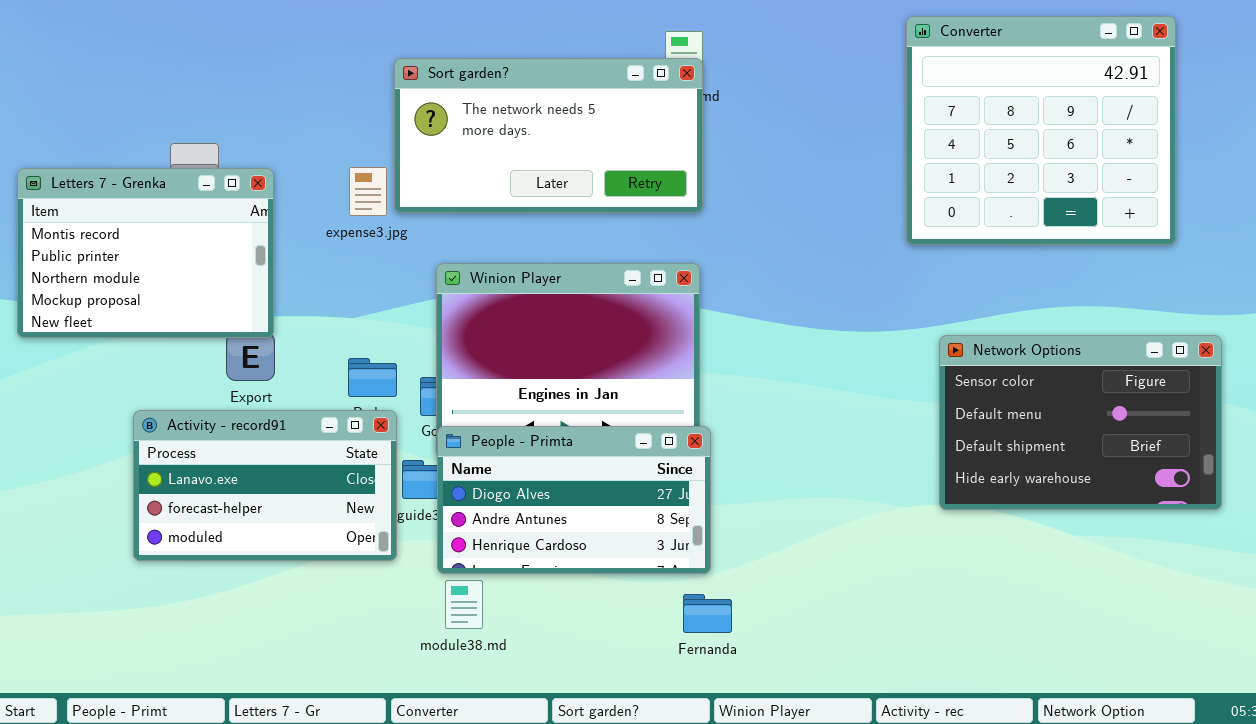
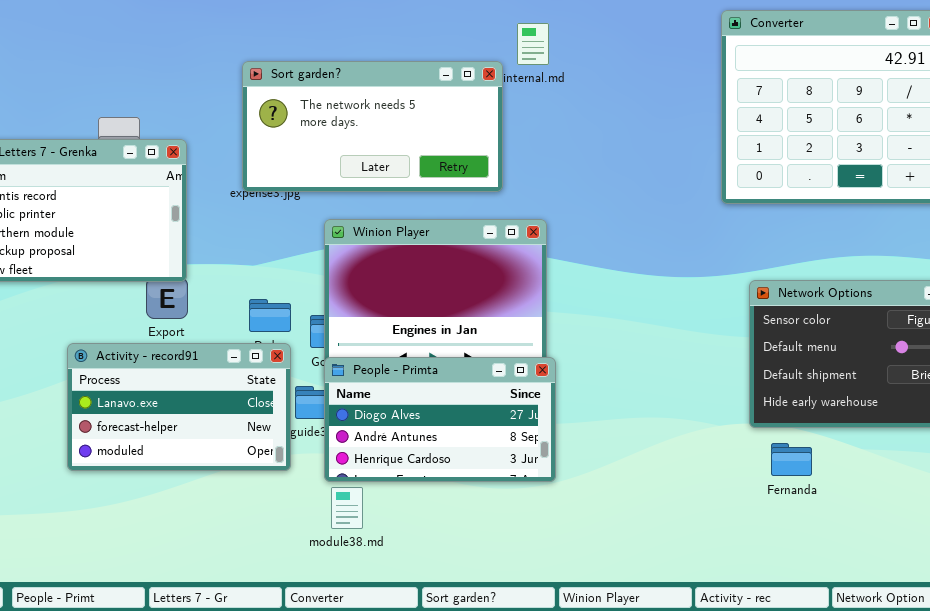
Sort garden?: [394,58,703,213] -> [242,61,503,192], moved
Fernanda: [683,594,732,633] -> [771,443,812,476], moved

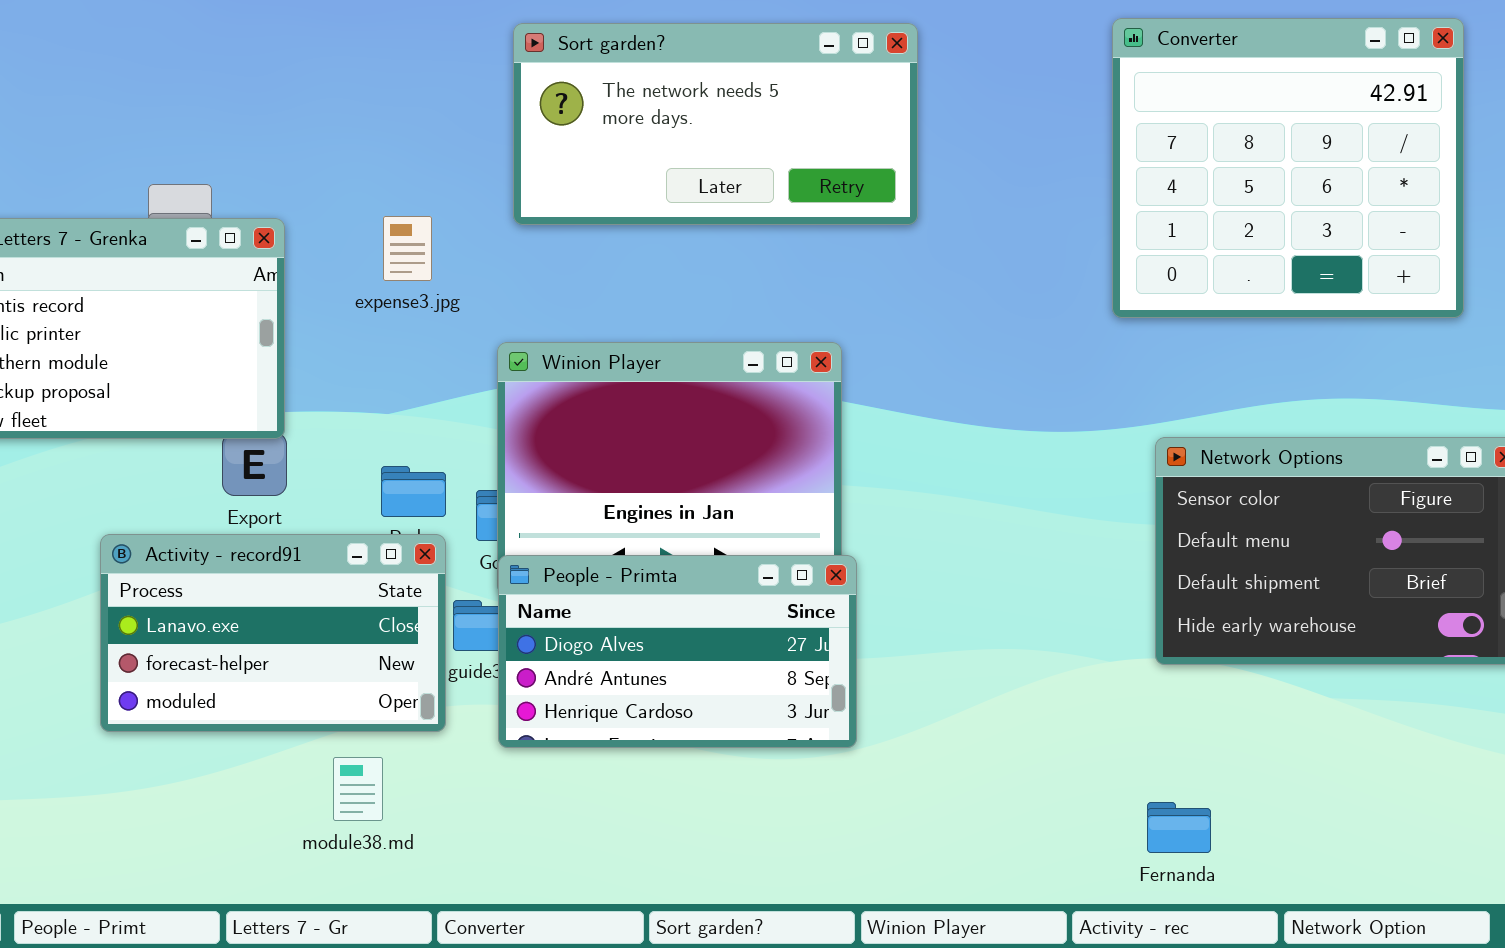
Sort garden?: [242,61,503,192] -> [513,23,918,225], moved
Fernanda: [771,443,812,476] -> [1147,802,1211,853], moved
module38.md: [331,487,363,529] -> [333,757,383,821], moved

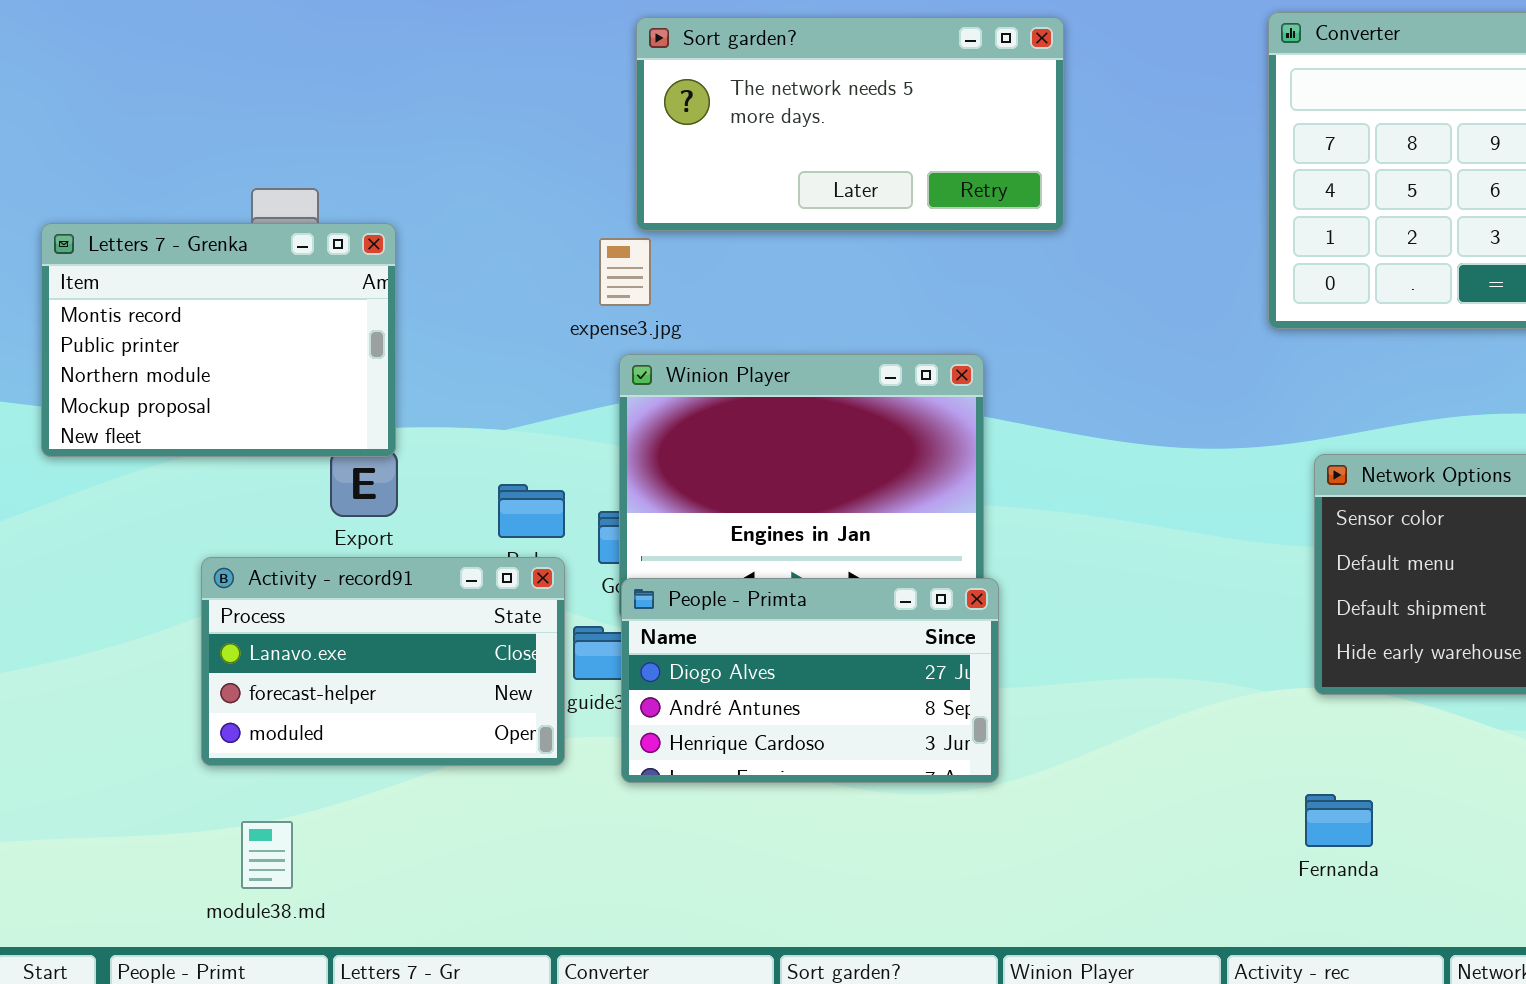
expense3.jpg: [383,216,432,281] -> [599,238,651,306], moved
module38.md: [333,757,383,821] -> [241,821,293,889], moved
Fernanda: [1147,802,1211,853] -> [1305,794,1373,847], moved

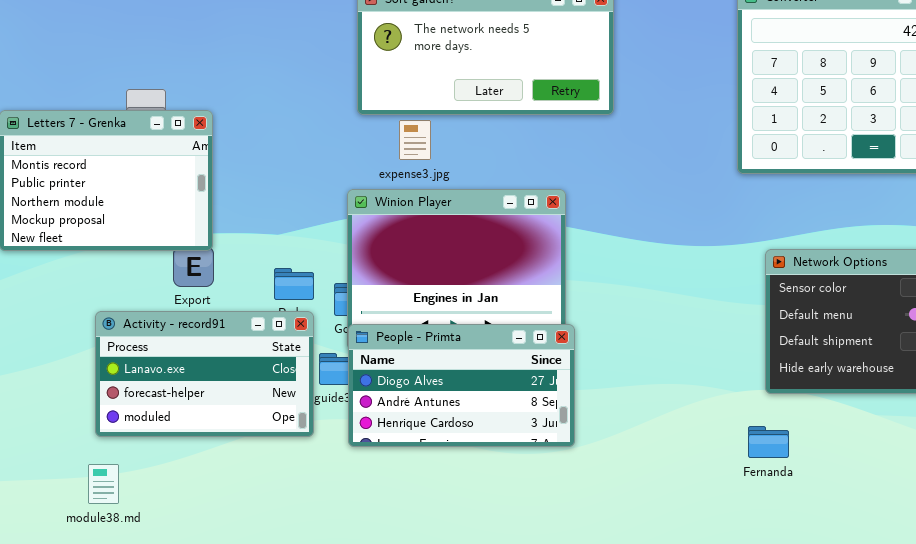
expense3.jpg: [599,238,651,306] -> [399,120,431,160], moved
Fernanda: [1305,794,1373,847] -> [748,426,789,458], moved
module38.md: [241,821,293,889] -> [88,464,119,504], moved

